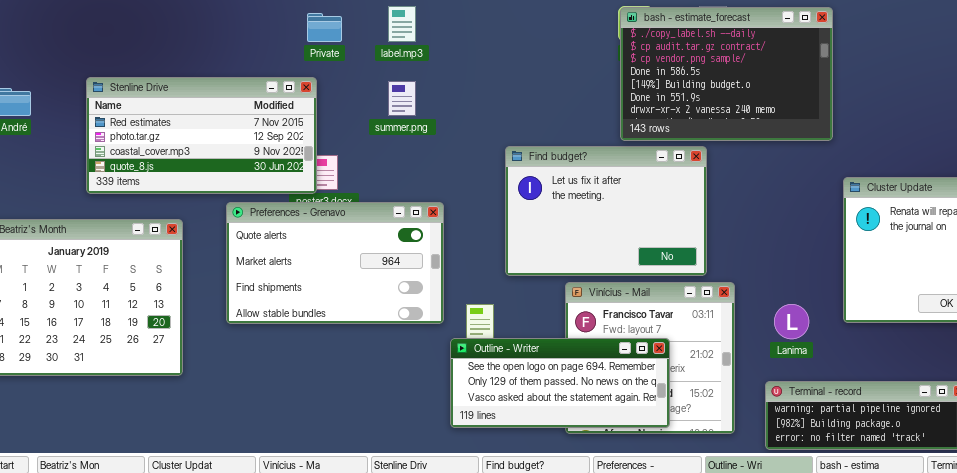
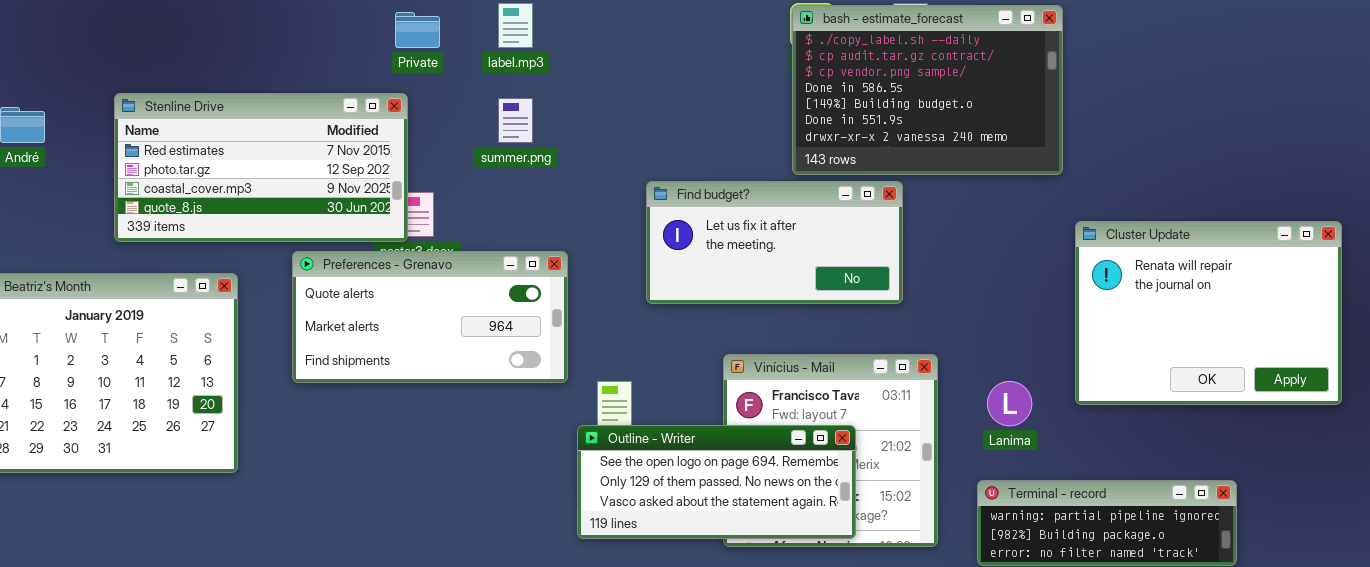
Find budget?: [505,146,707,276] -> [646,181,903,304], resized
Preferences - Grenavo: [226,202,444,324] -> [292,251,568,383], resized

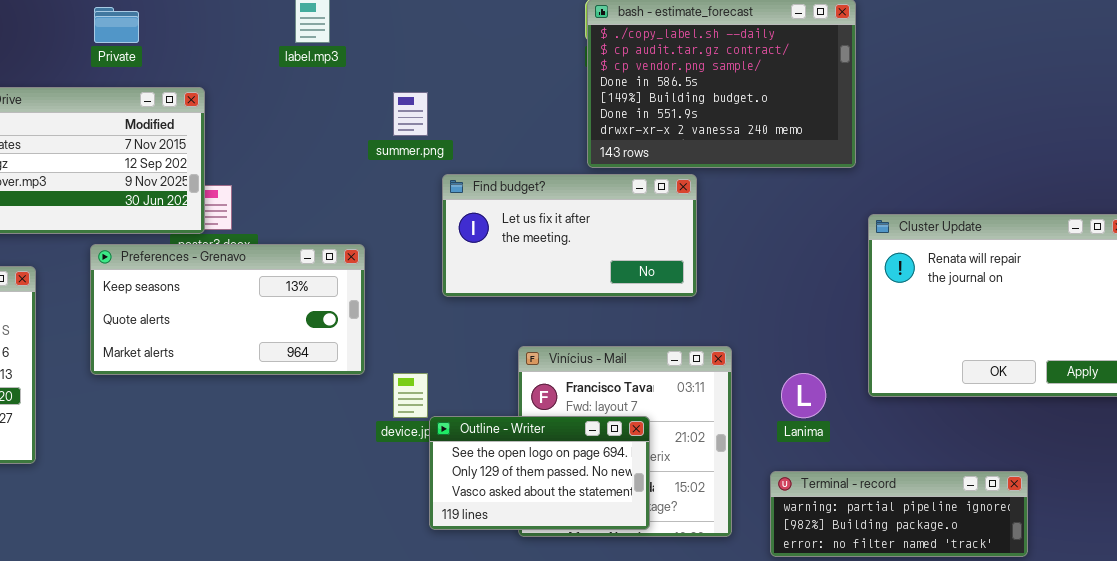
Private: [395,12,440,48] -> [94,7,139,43], moved
summer.png: [498,98,533,143] -> [393,92,428,136], moved
Preferences - Grenavo: [292,251,568,383] -> [90,244,365,375], scrolled up 1 row
Outline - Writer: [577,425,856,539] -> [429,416,650,530], resized

